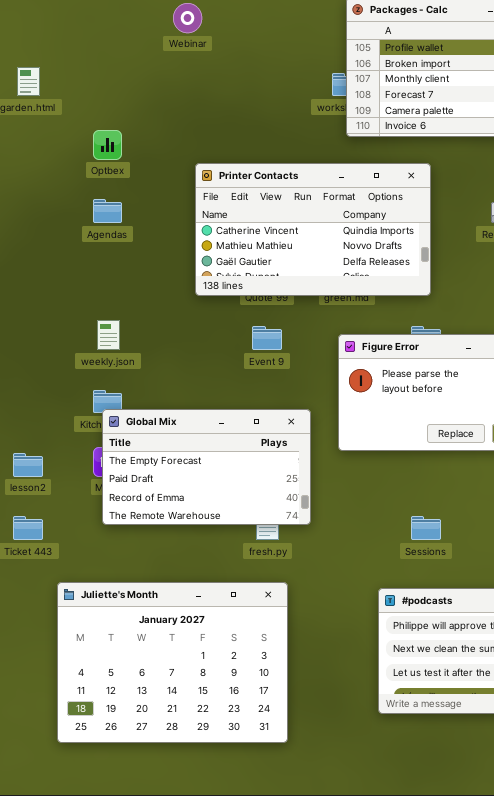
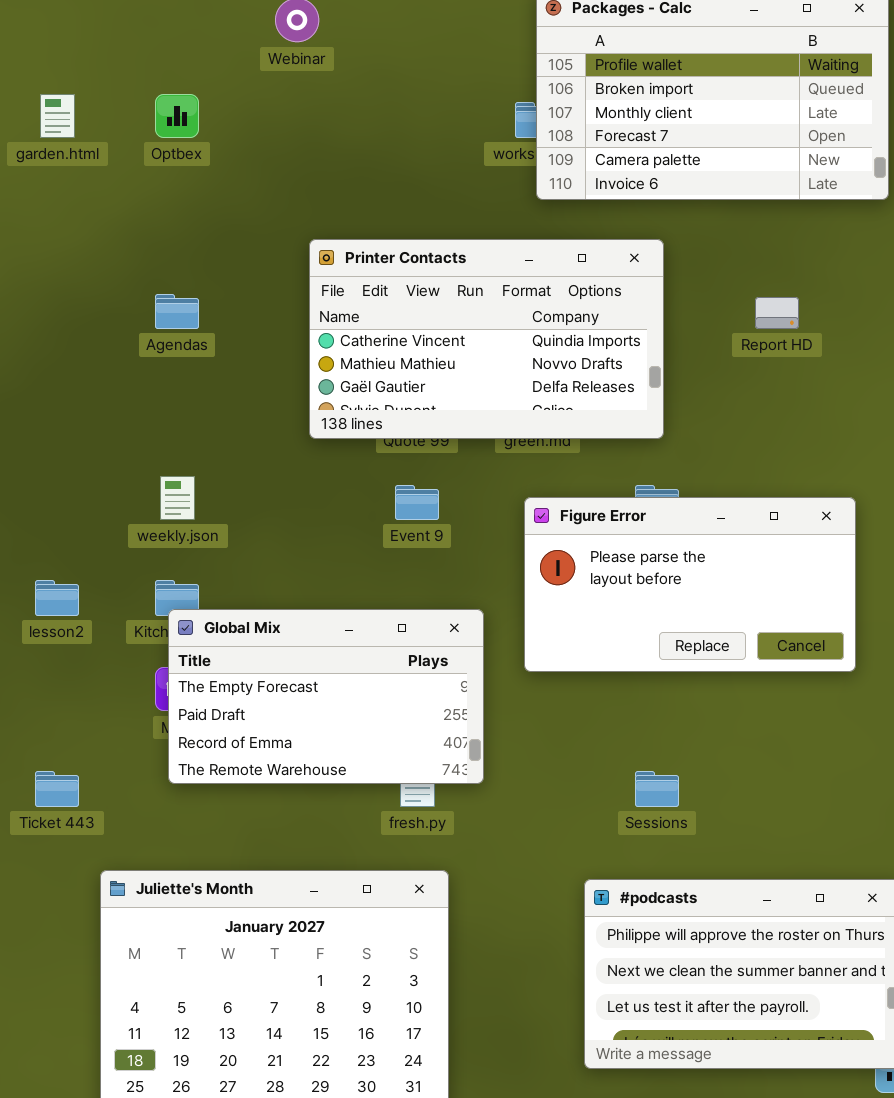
Optbex: [93,130,122,160] -> [155,94,199,138], moved
lesson2: [13,453,43,477] -> [35,580,79,616], moved

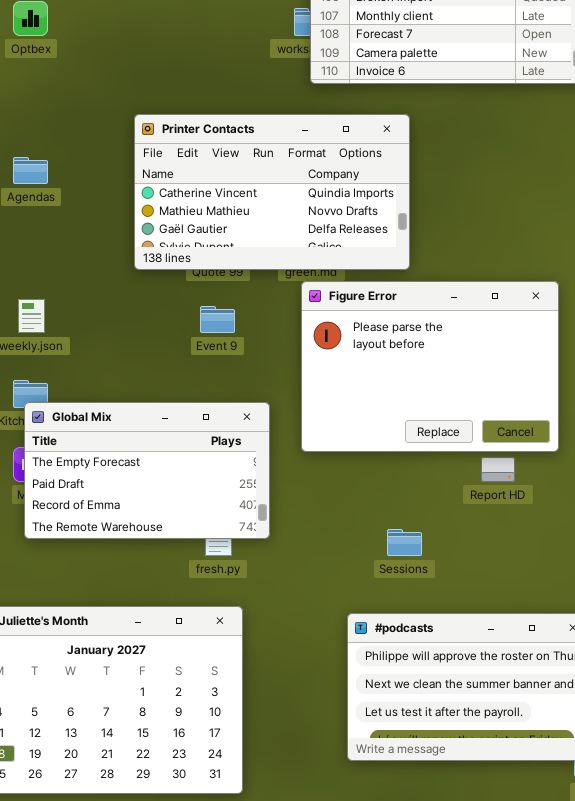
Report HD: [755,297,799,329] -> [481,457,515,482], moved
Figure Error: [524,497,856,672] -> [301,281,559,452], resized

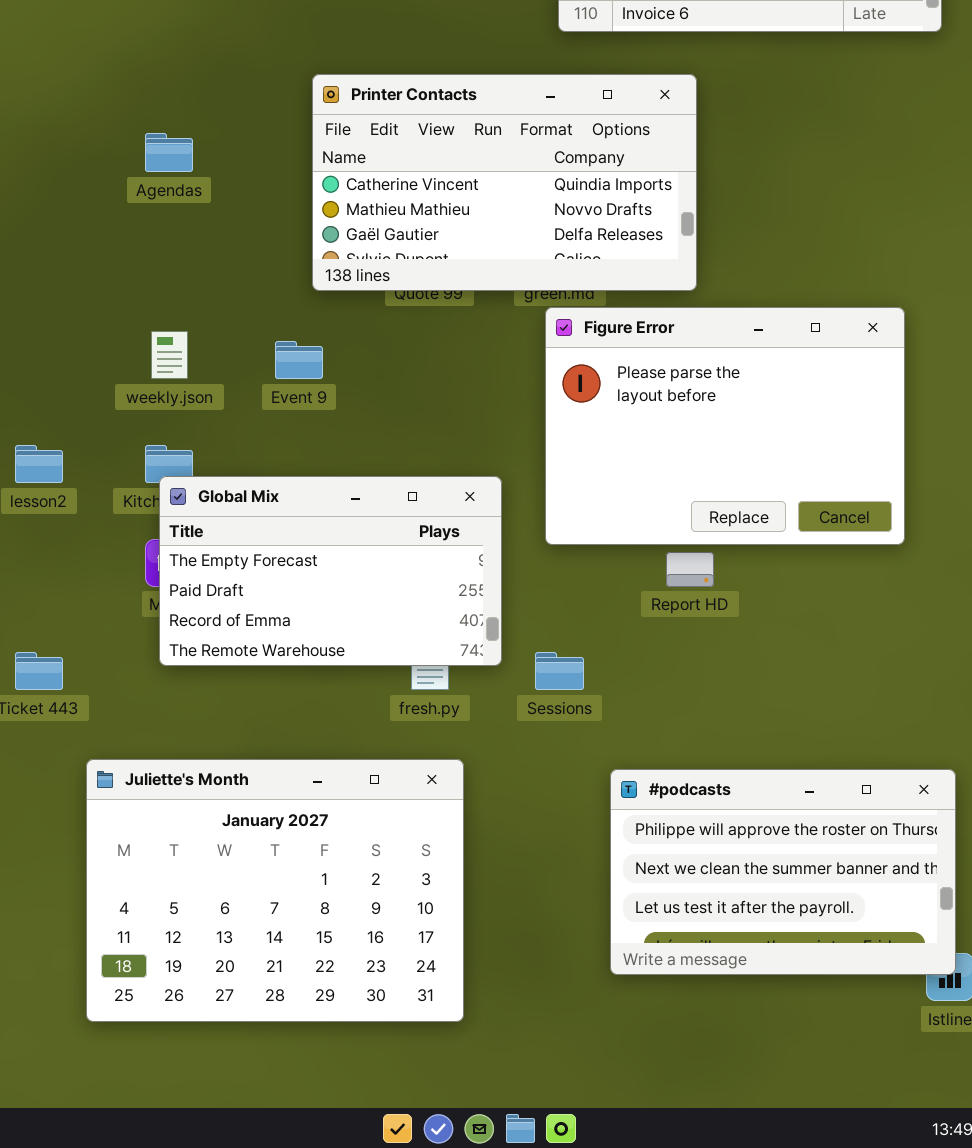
Event 9: [200,306,235,333] -> [275,341,323,379], moved
Report HD: [481,457,515,482] -> [666,552,714,587], moved
Sessions: [387,529,422,556] -> [535,652,584,690], moved

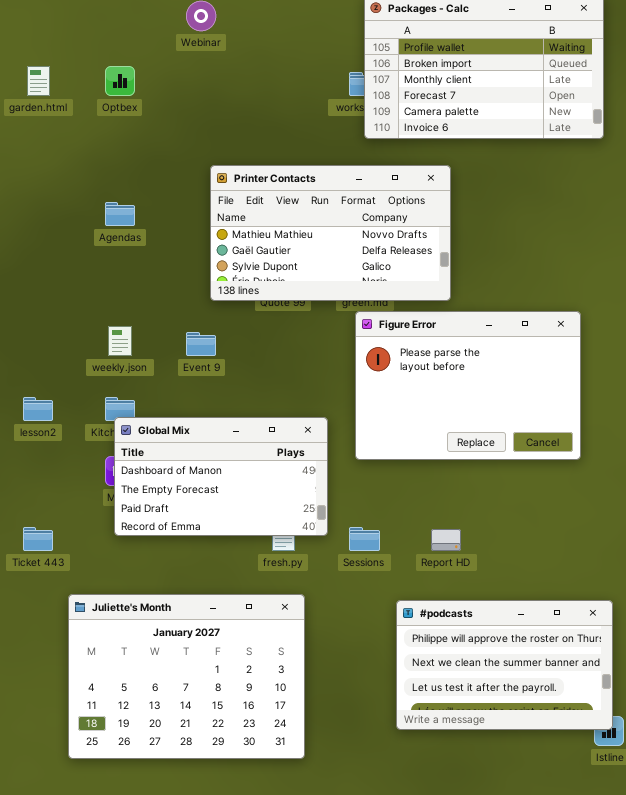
Printer Contacts: [312,74,697,291] -> [210,165,451,301], scrolled down 1 row
Global Mix: [159,476,502,666] -> [114,417,328,536], scrolled up 1 row
Report HD: [666,552,714,587] -> [431,529,461,551], moved

